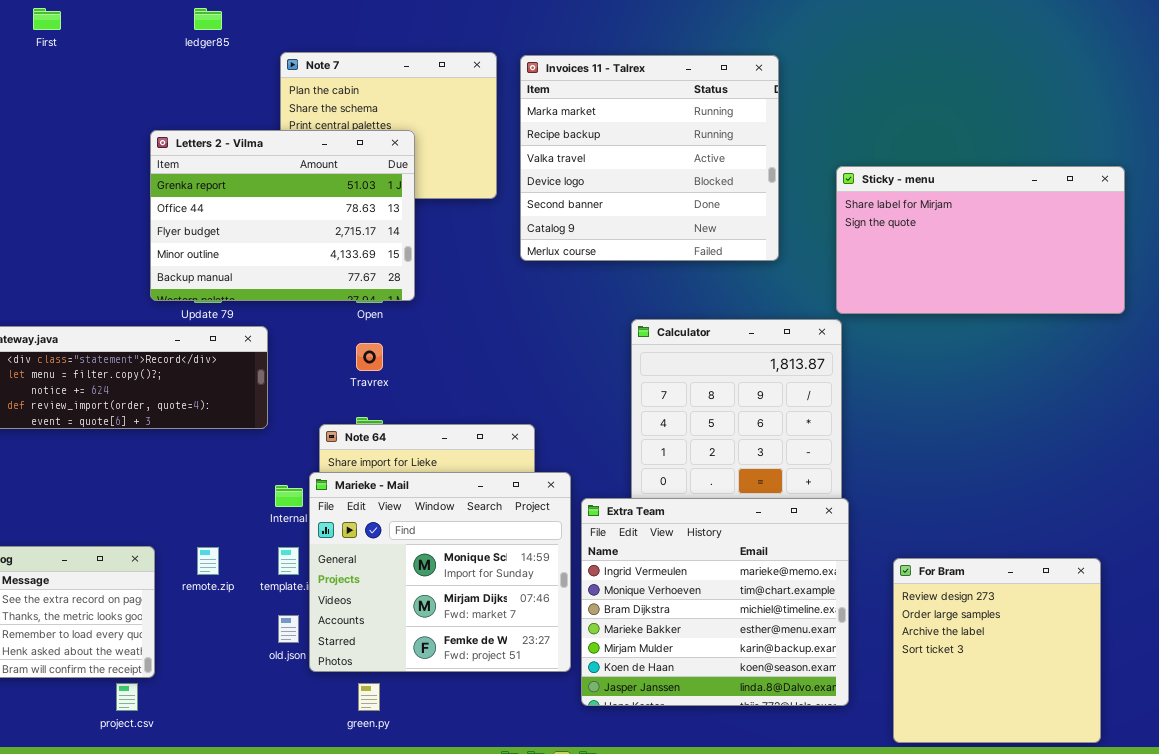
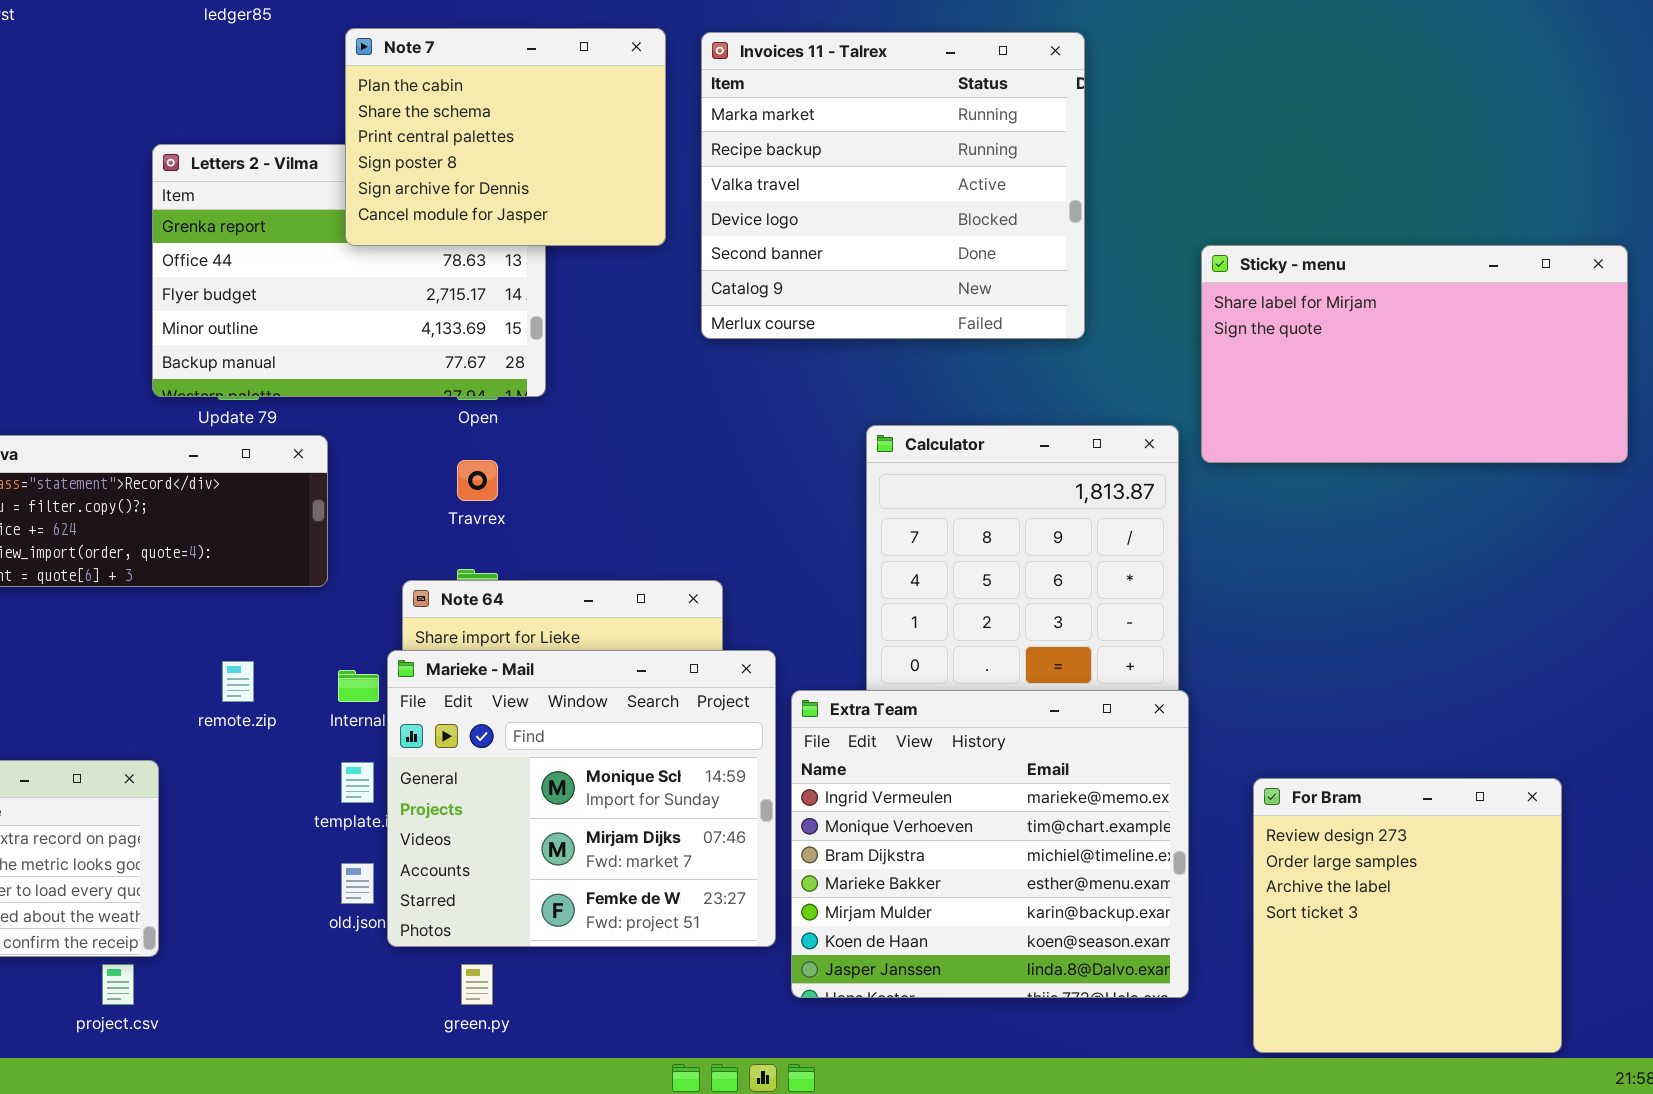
Note 7: [280,52,497,199] -> [345,28,666,246], raised
Sticky - menu: [836,166,1125,314] -> [1201,245,1628,463], moved
remote.zip: [197,547,219,575] -> [222,661,254,702], moved

